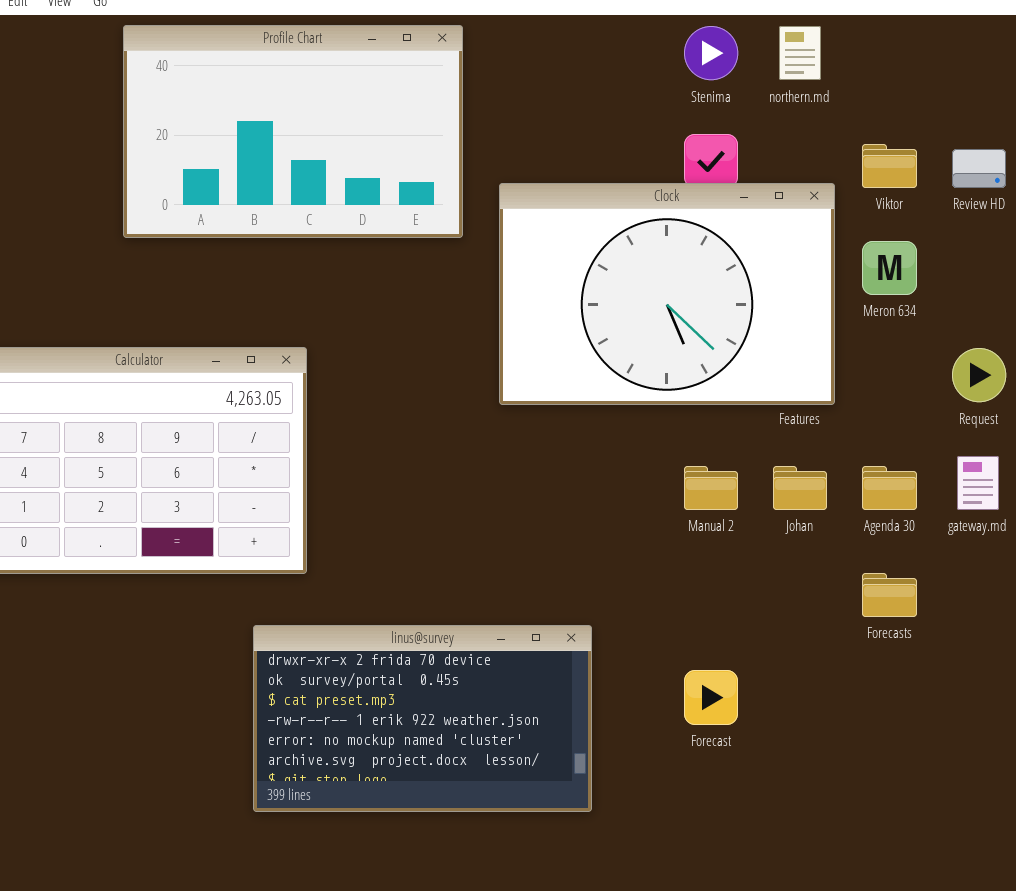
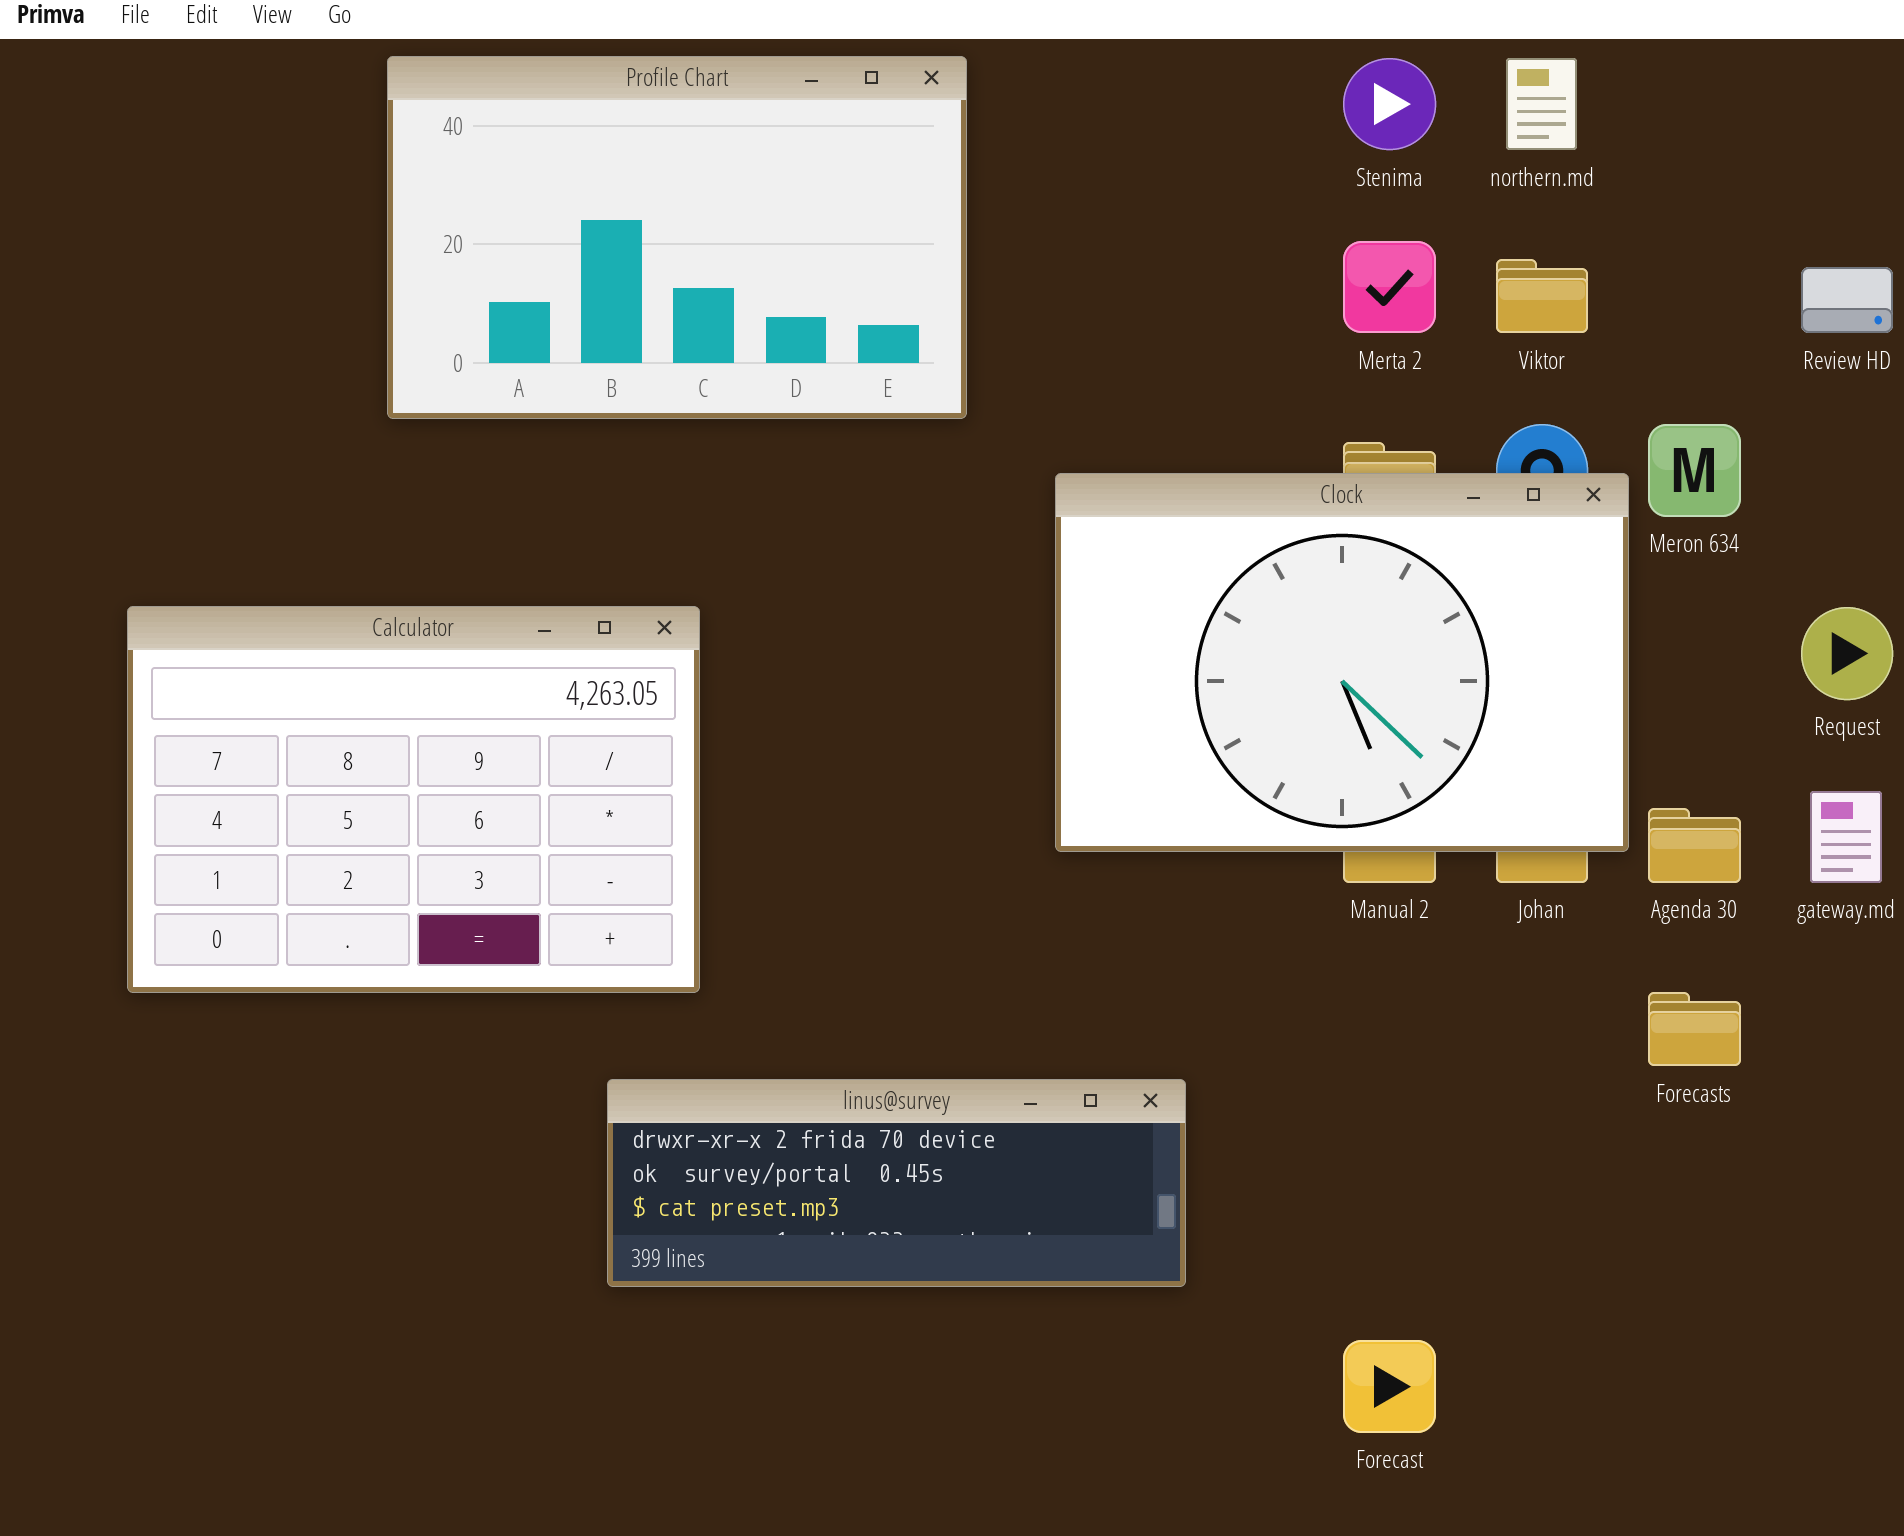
Viktor: [862,144,917,188] -> [1496,259,1588,333], moved
Clock: [499,183,835,405] -> [1055,473,1629,852], moved
linus@survey: [253,625,592,812] -> [607,1079,1186,1287], resized
Forecast: [684,670,738,725] -> [1343,1340,1436,1433], moved

